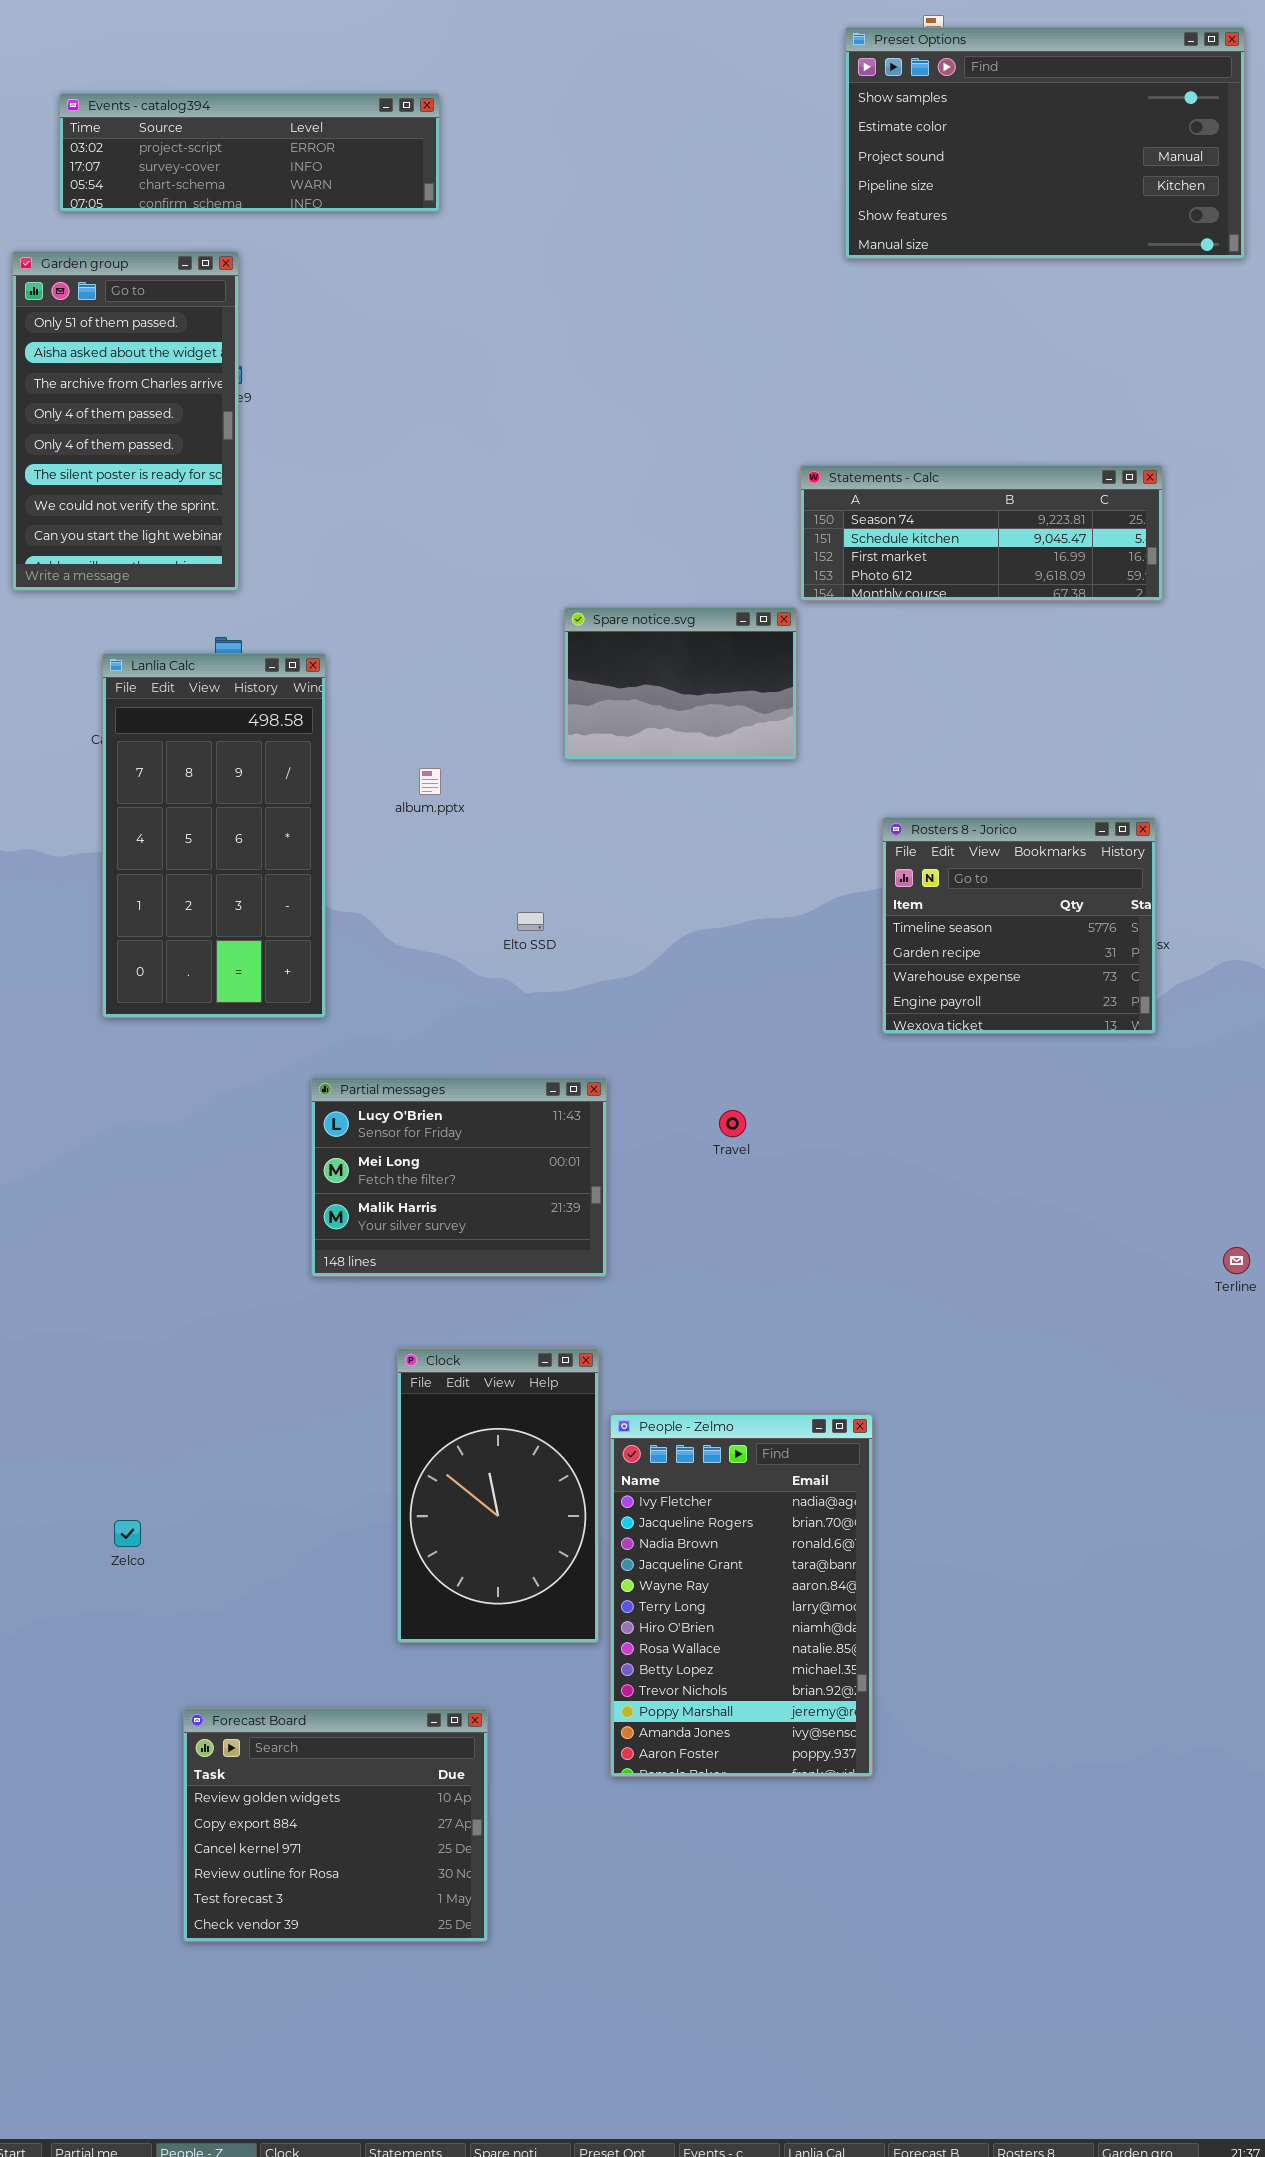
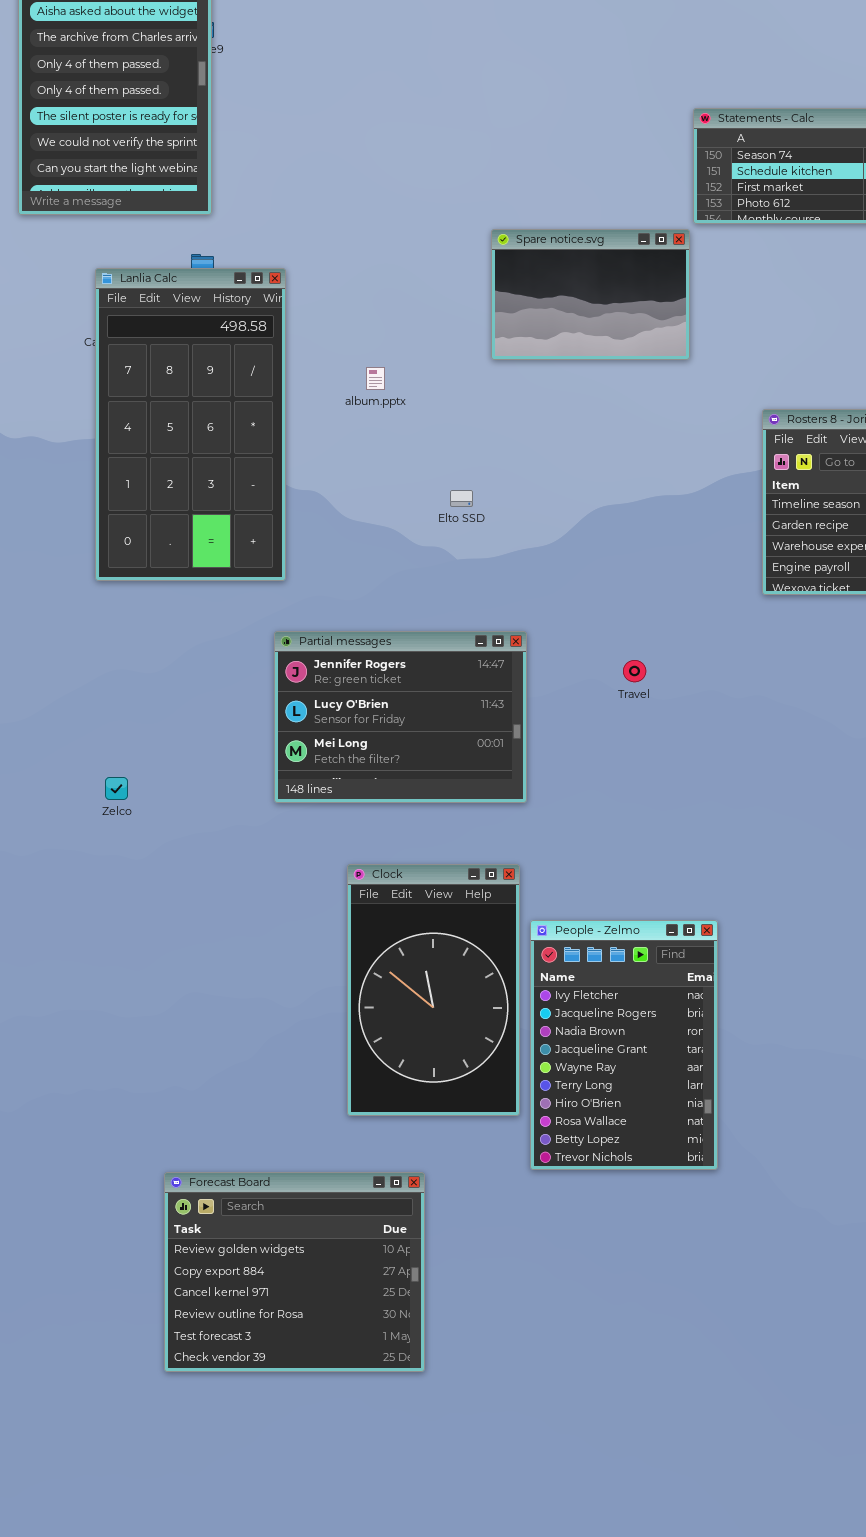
Partial messages: [311,1077,607,1277] -> [274,631,527,803], scrolled up 1 row
People - Zelmo: [610,1414,873,1777] -> [530,920,718,1170], resized
Zelco: [114,1520,141,1547] -> [105,777,128,800], moved

